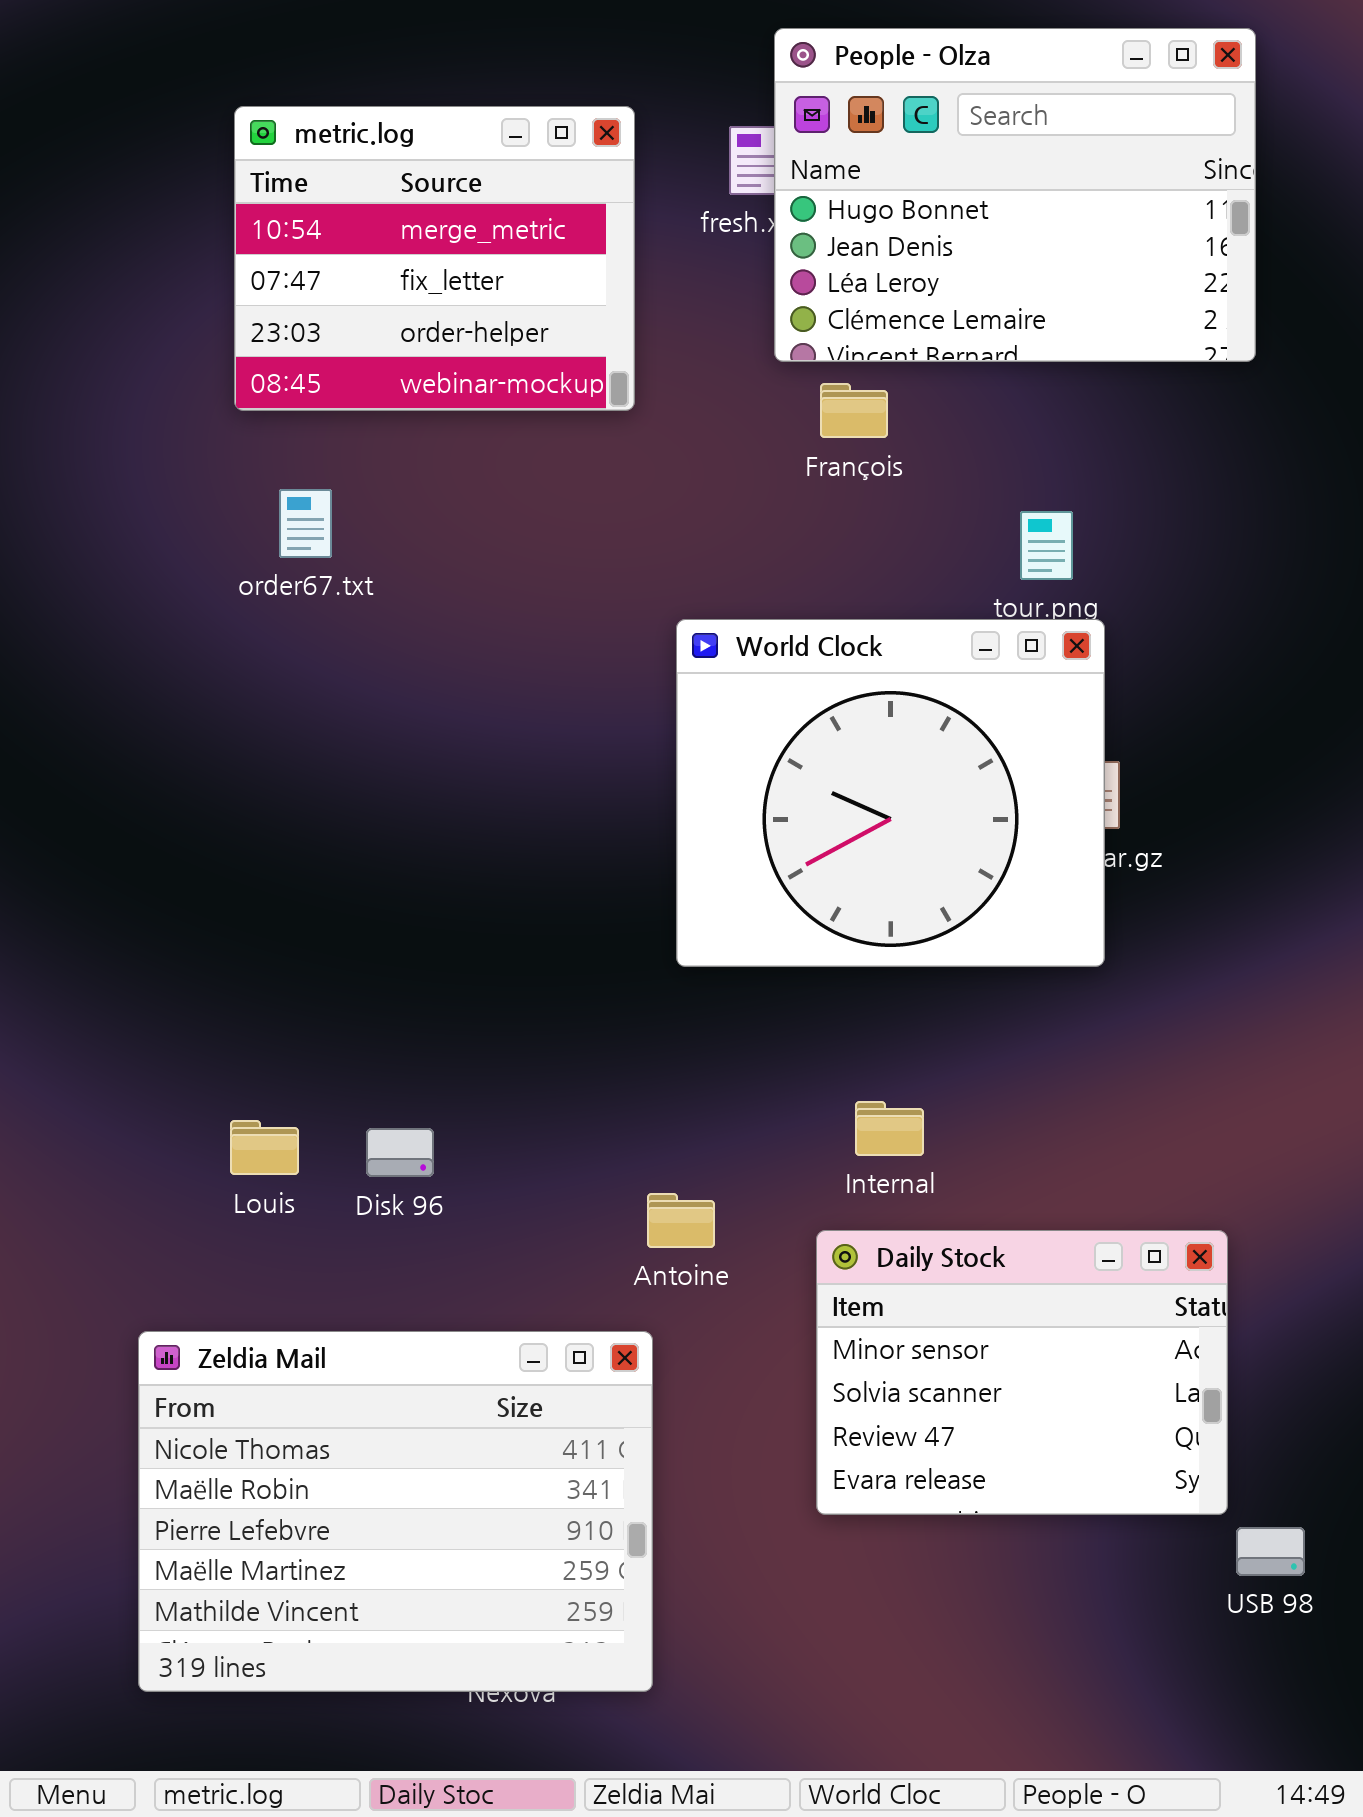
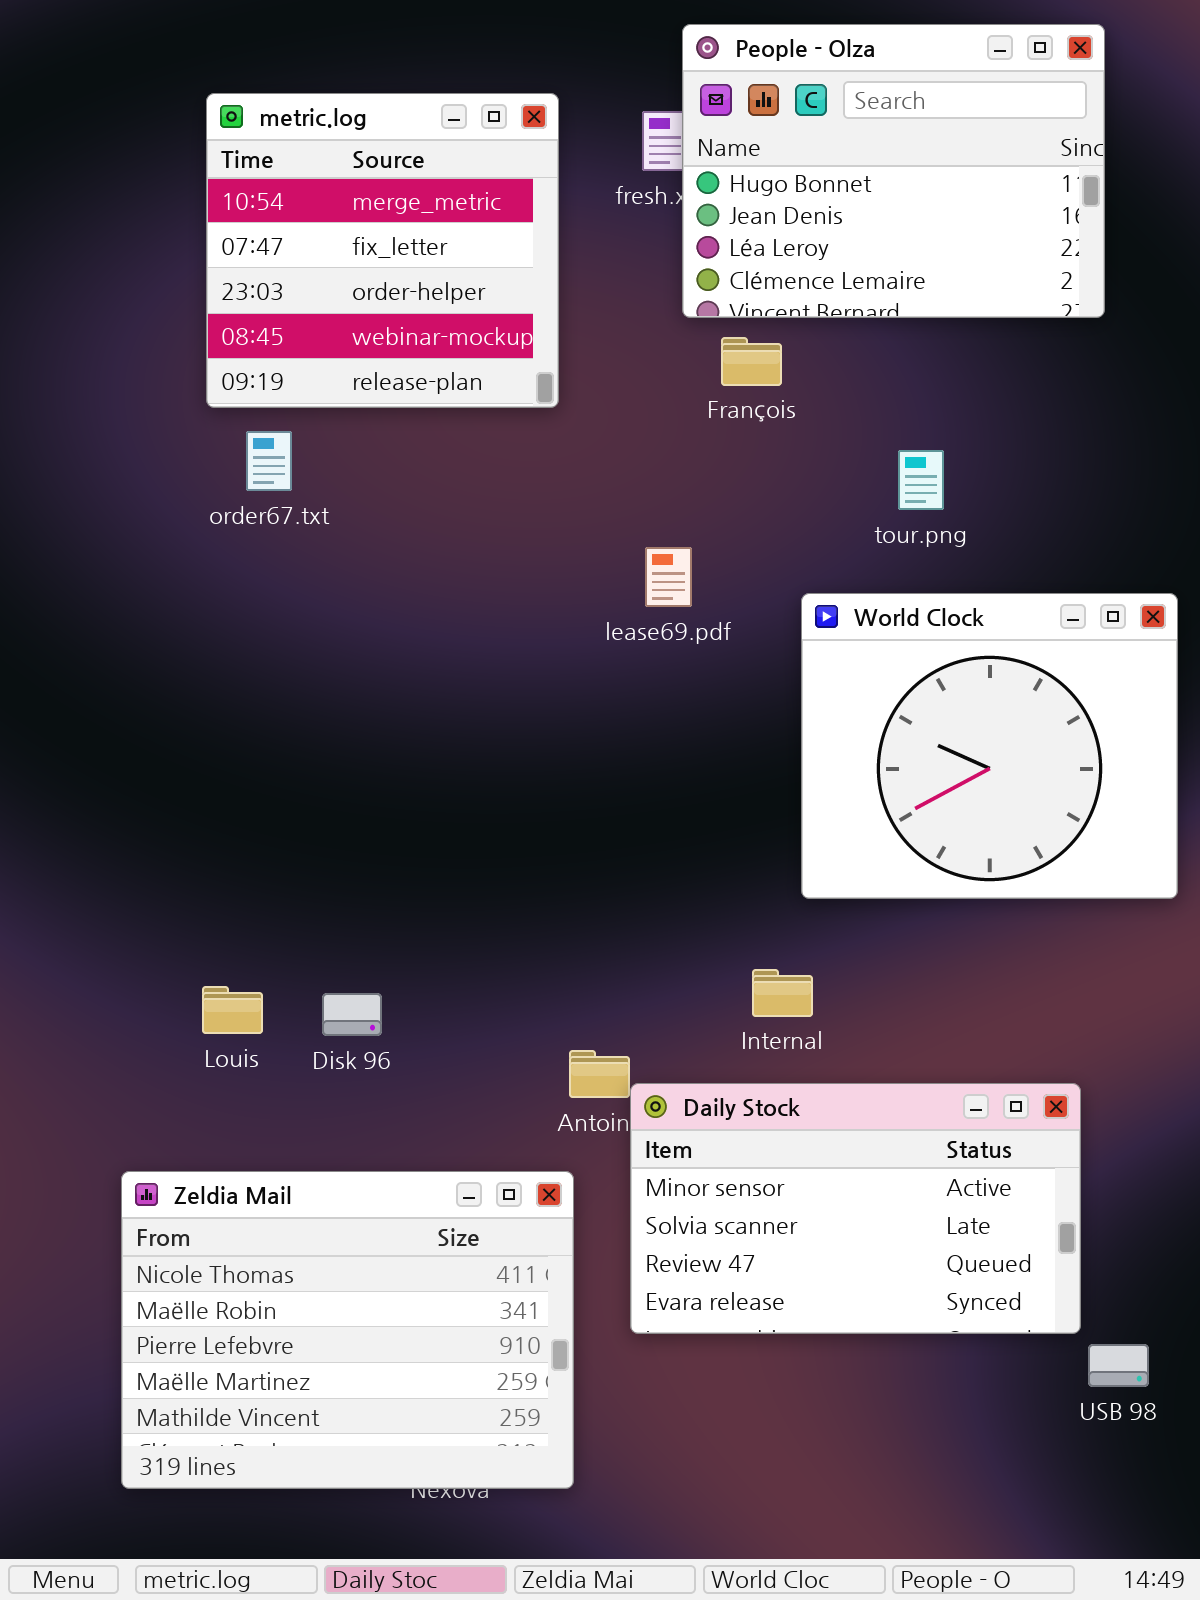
metric.log: [234,106,635,411] -> [206,93,559,408], resized
World Clock: [676,619,1105,967] -> [801,593,1178,899], moved
Daily Stock: [816,1230,1228,1515] -> [630,1083,1081,1334], resized

